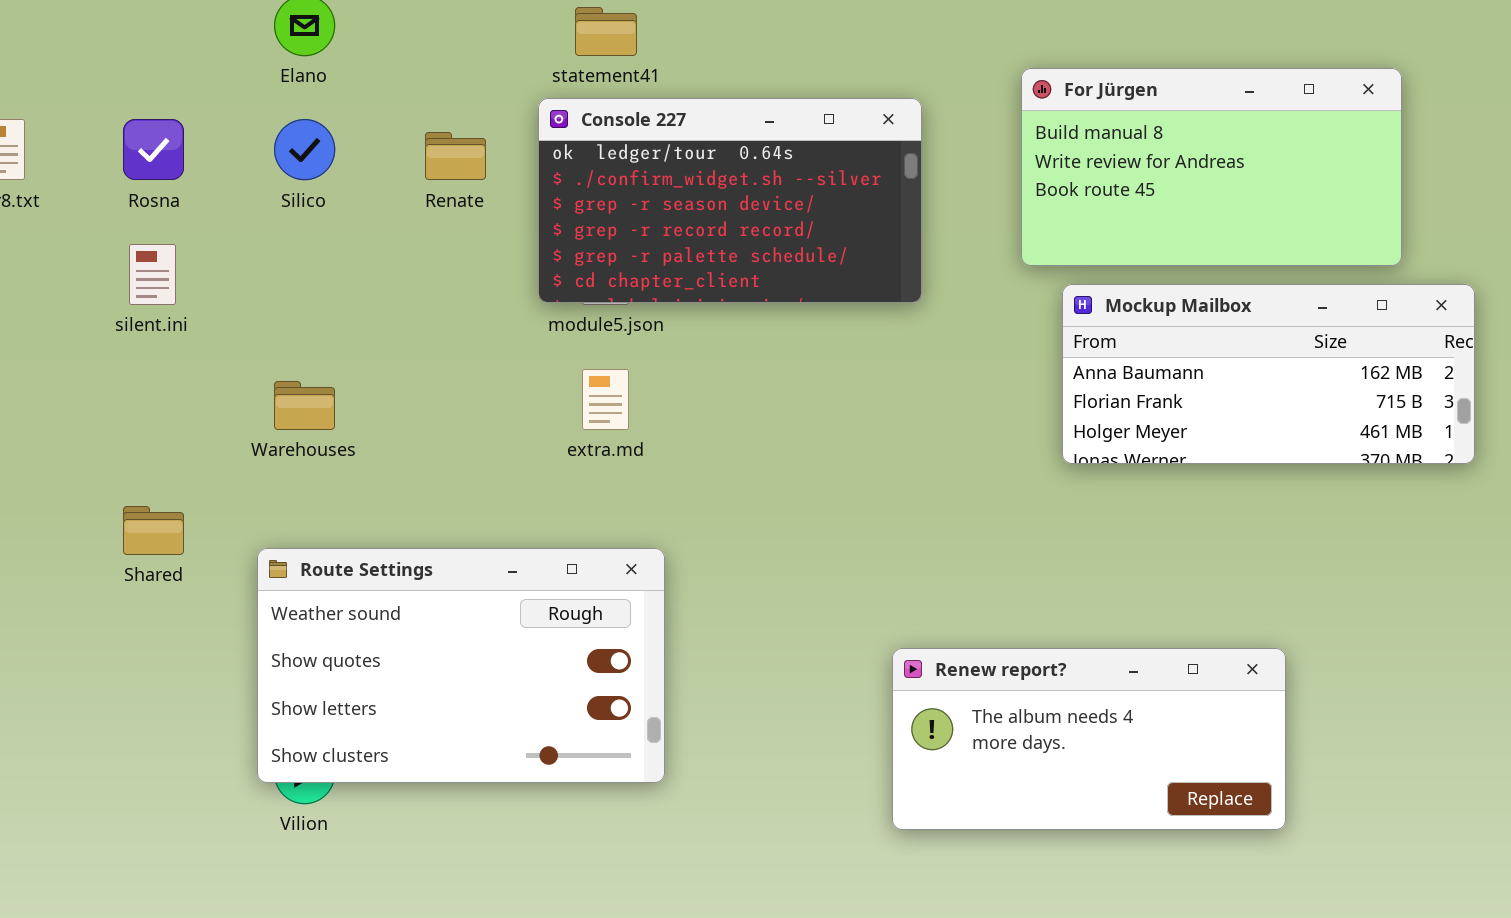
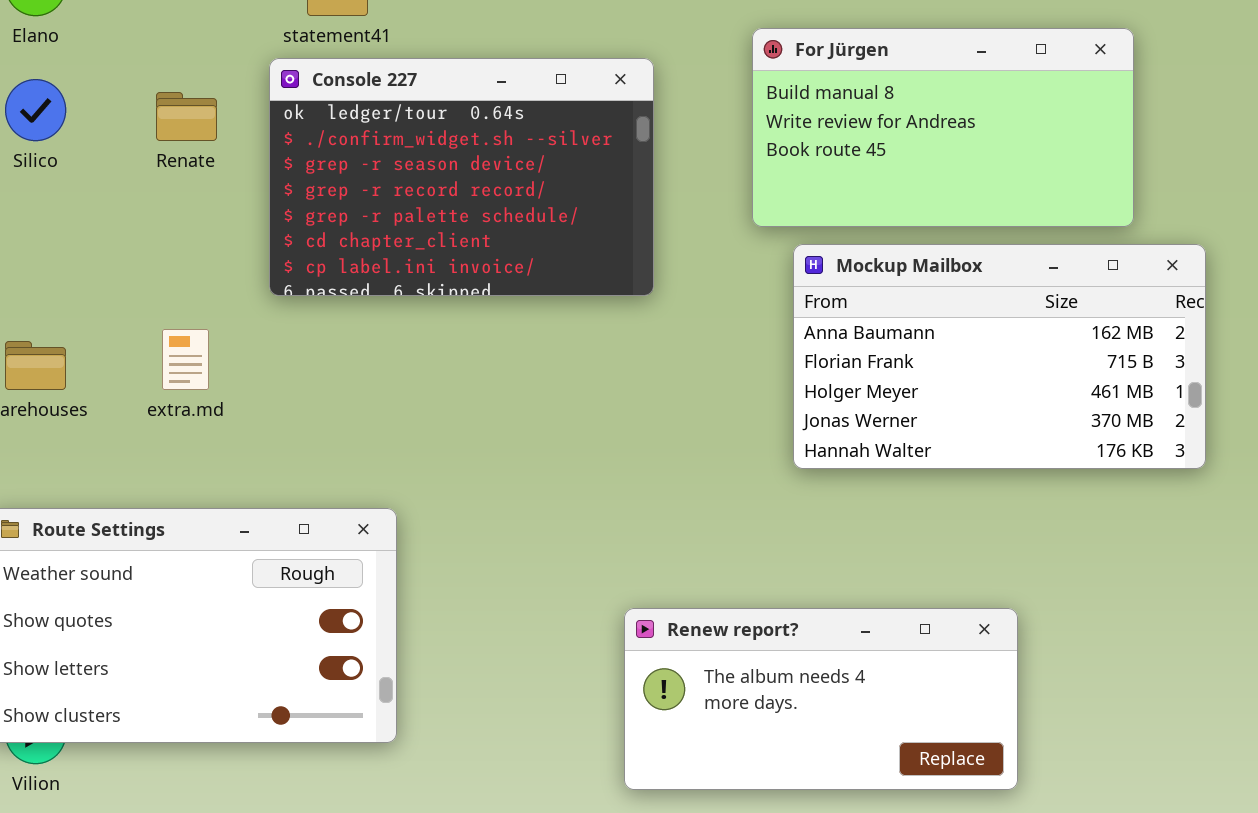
Console 227: [538,98,922,303] -> [269,58,654,296], resized
Mockup Mailbox: [1062,284,1475,464] -> [793,244,1206,469], resized
extra.md: [582,369,629,430] -> [162,329,209,390], moved

